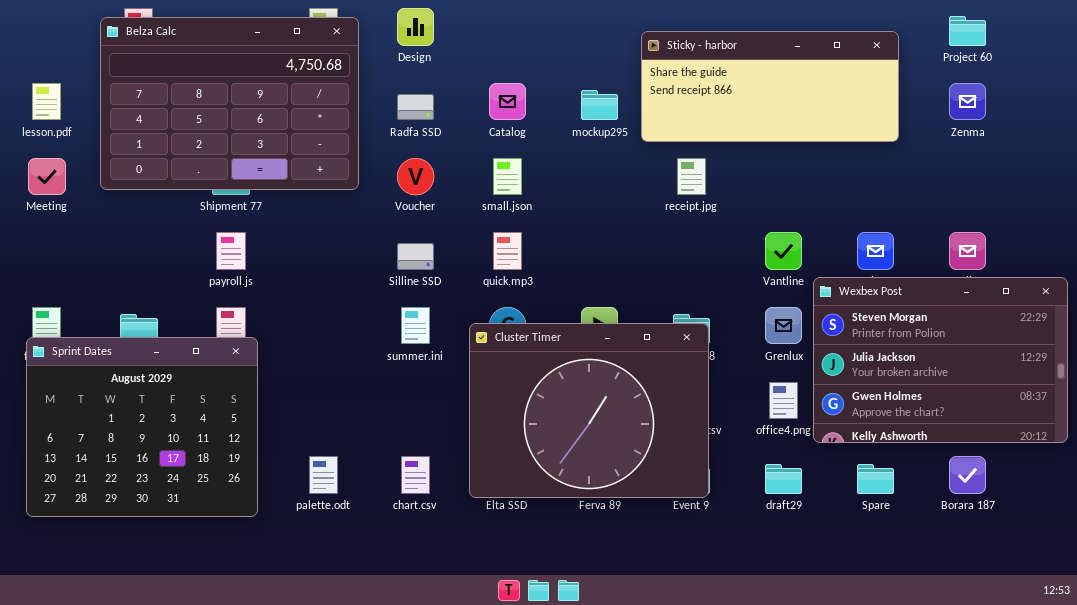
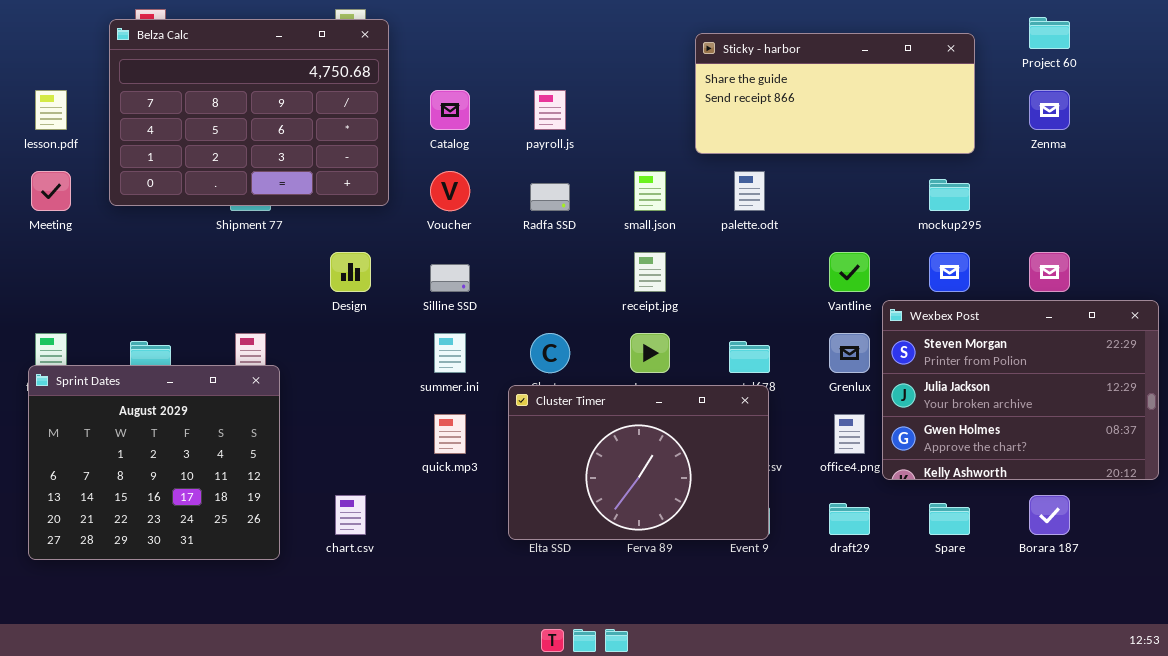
Design: [397,8,434,46] -> [330,252,371,292], moved
Catalog: [489,83,526,120] -> [430,90,470,130], moved
mockup295: [581,90,618,120] -> [929,179,970,211], moved
Radfa SSD: [397,94,434,120] -> [530,183,570,211], moved
small.json: [493,158,522,195] -> [634,171,666,211], moved
receipt.jpg: [677,158,706,195] -> [634,252,666,292], moved
payroll.js: [216,232,246,270] -> [534,90,566,130], moved
quick.mp3: [493,232,522,270] -> [434,414,466,454], moved
Cluster Timer: [469,323,709,498] -> [508,385,769,540], resized
palette.odt: [309,456,338,494] -> [734,171,765,211], moved
chart.csv: [401,456,430,494] -> [335,495,366,535], moved

